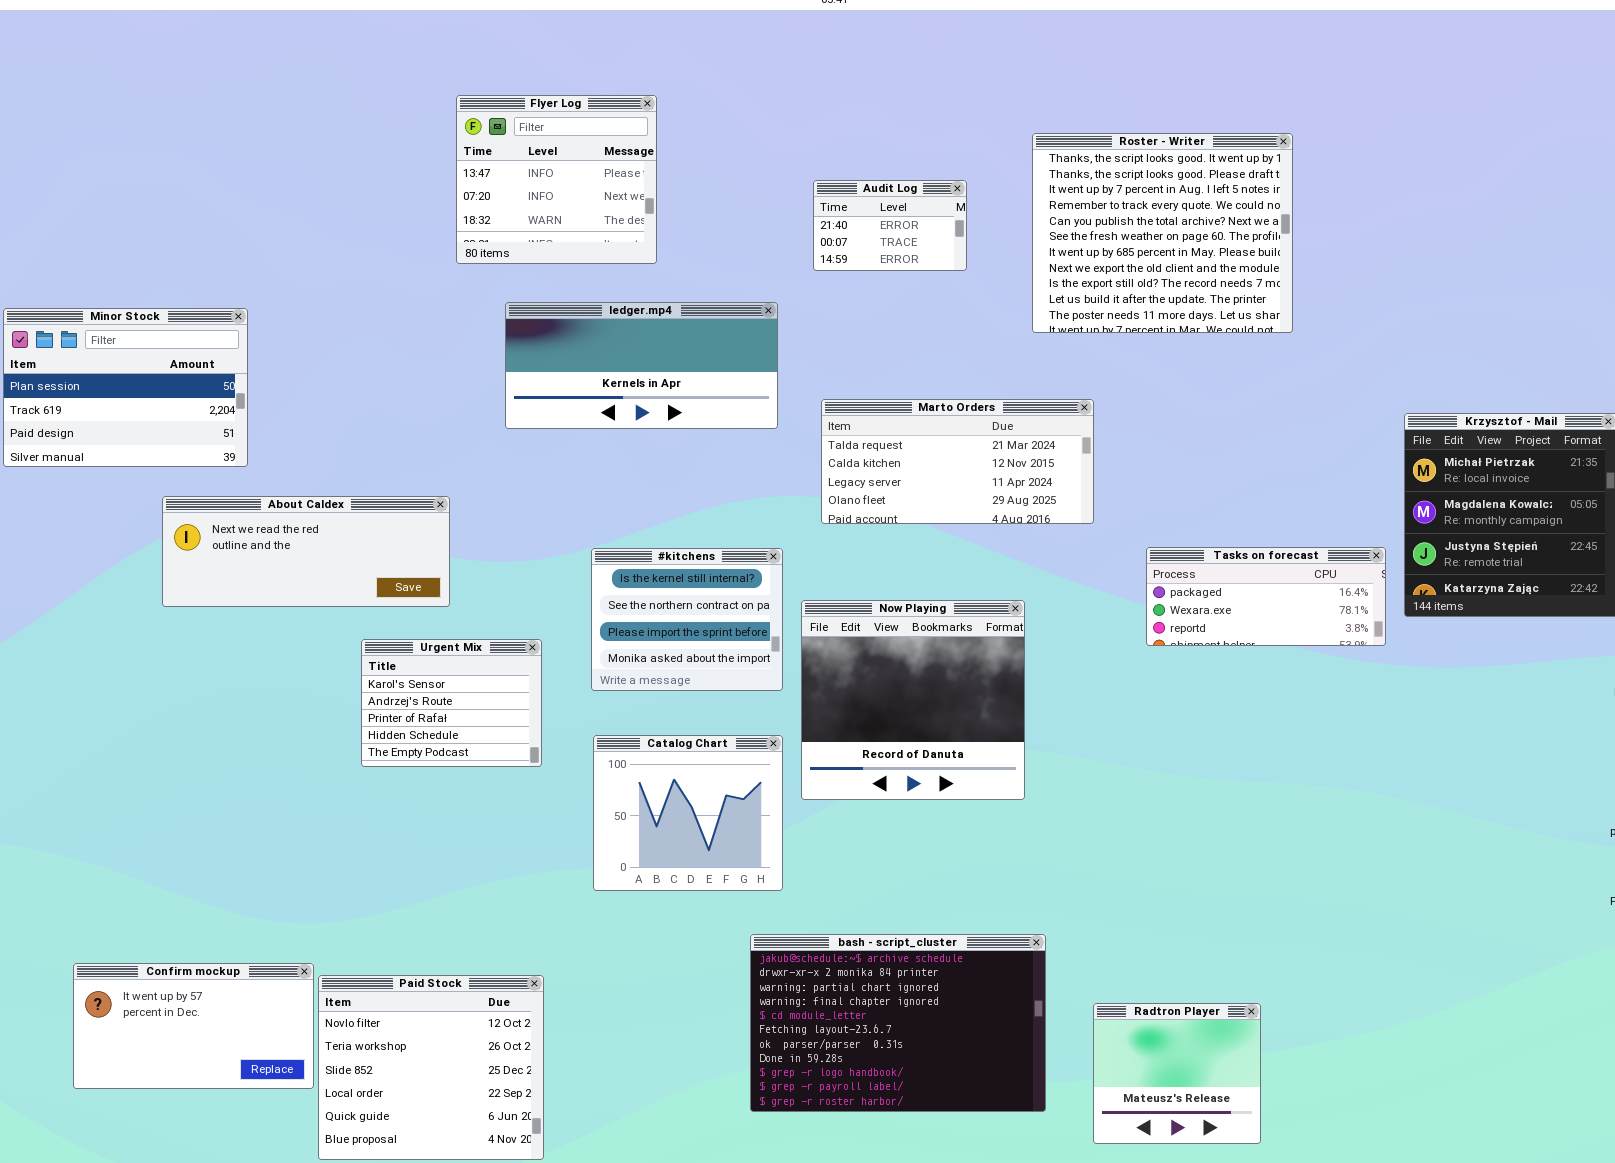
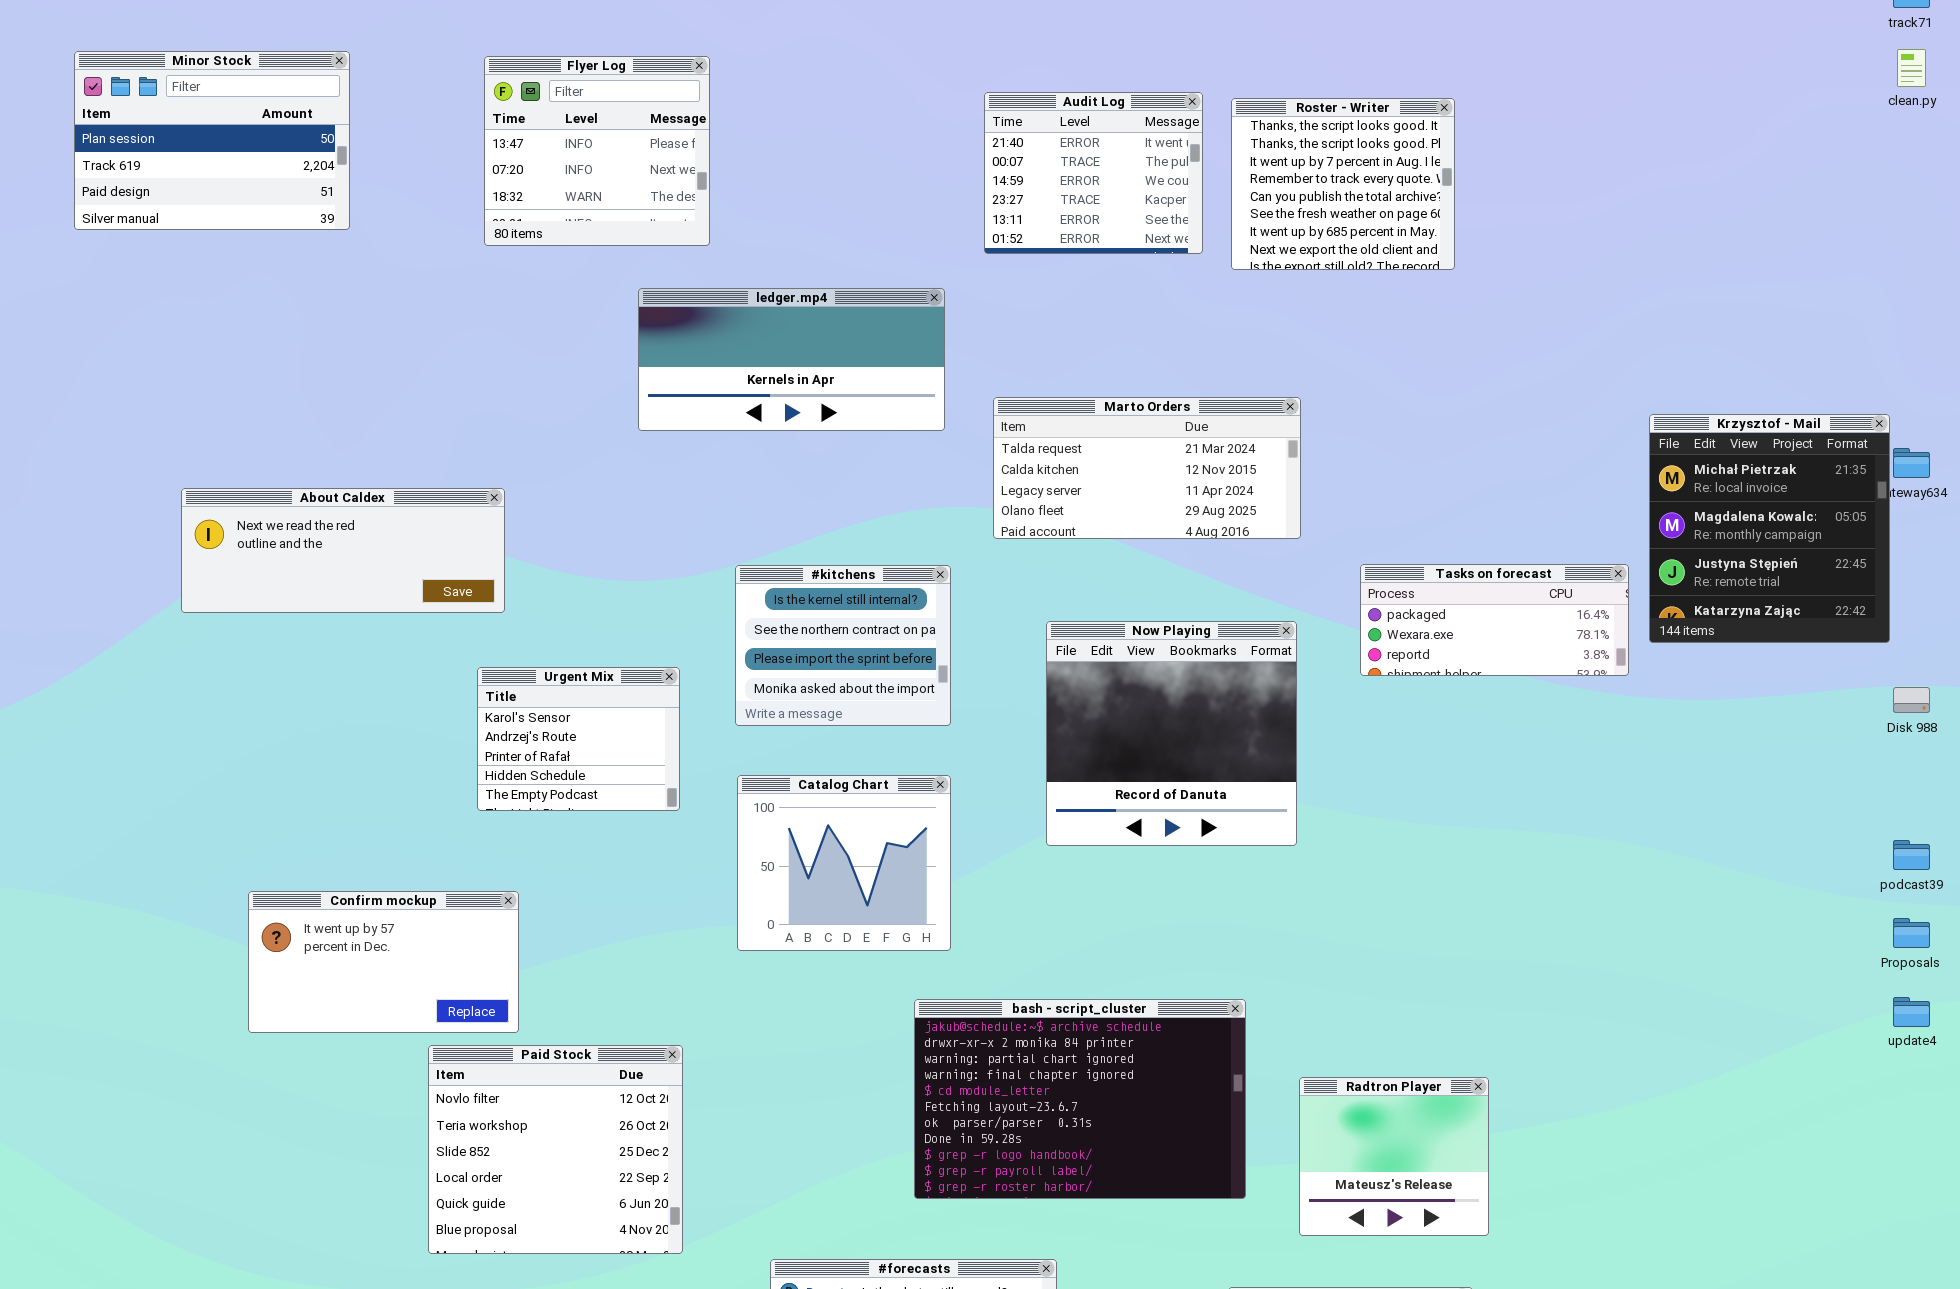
Flyer Log: [456,95,657,264] -> [484,56,710,246], moved
Roster - Writer: [1032,133,1293,333] -> [1231,98,1455,270], resized
Audit Log: [813,180,967,271] -> [984,92,1203,254], resized
Minor Stock: [3,308,248,467] -> [74,51,350,230], moved
About Caldex: [162,496,450,607] -> [181,488,505,613], moved
Now Playing: [801,600,1025,800] -> [1046,621,1297,846], moved
Confirm mockup: [73,963,314,1089] -> [248,891,519,1033], moved

